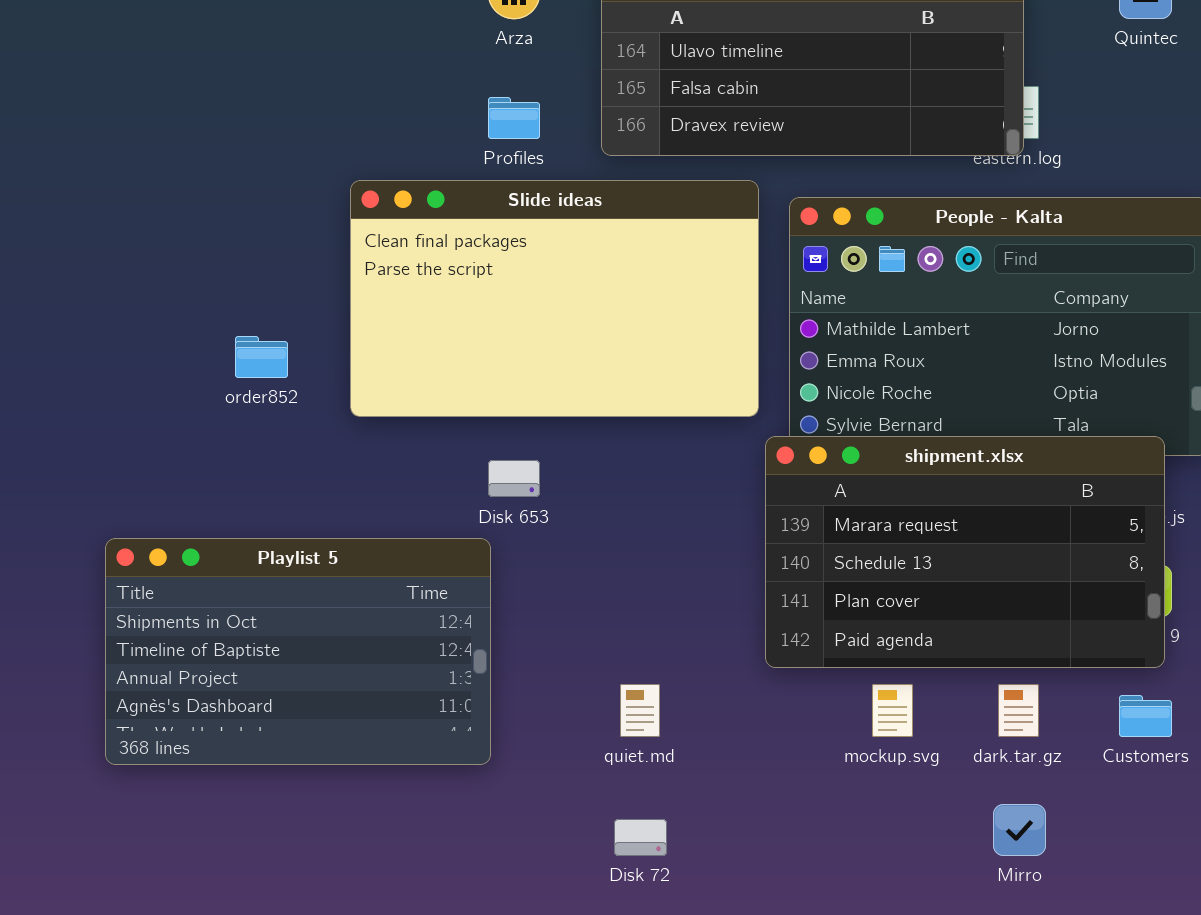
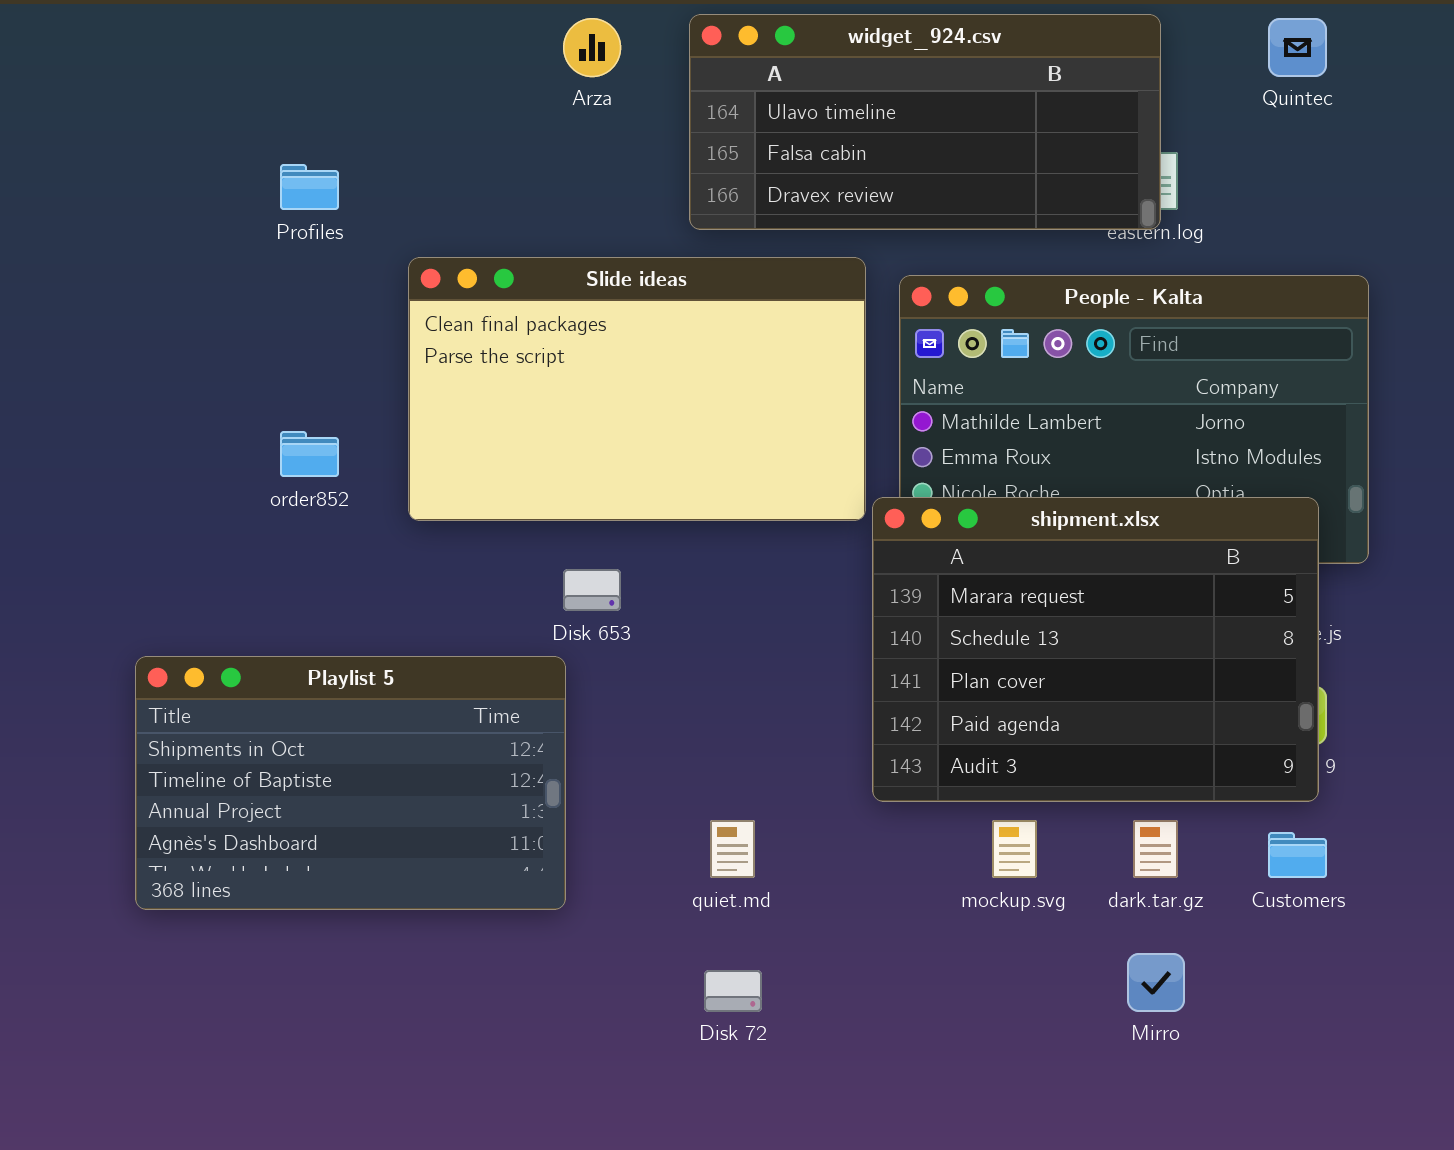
Profiles: [488,97,540,139] -> [280,164,339,210], moved
shipment.xlsx: [765,436,1165,668] -> [872,497,1319,802], resized

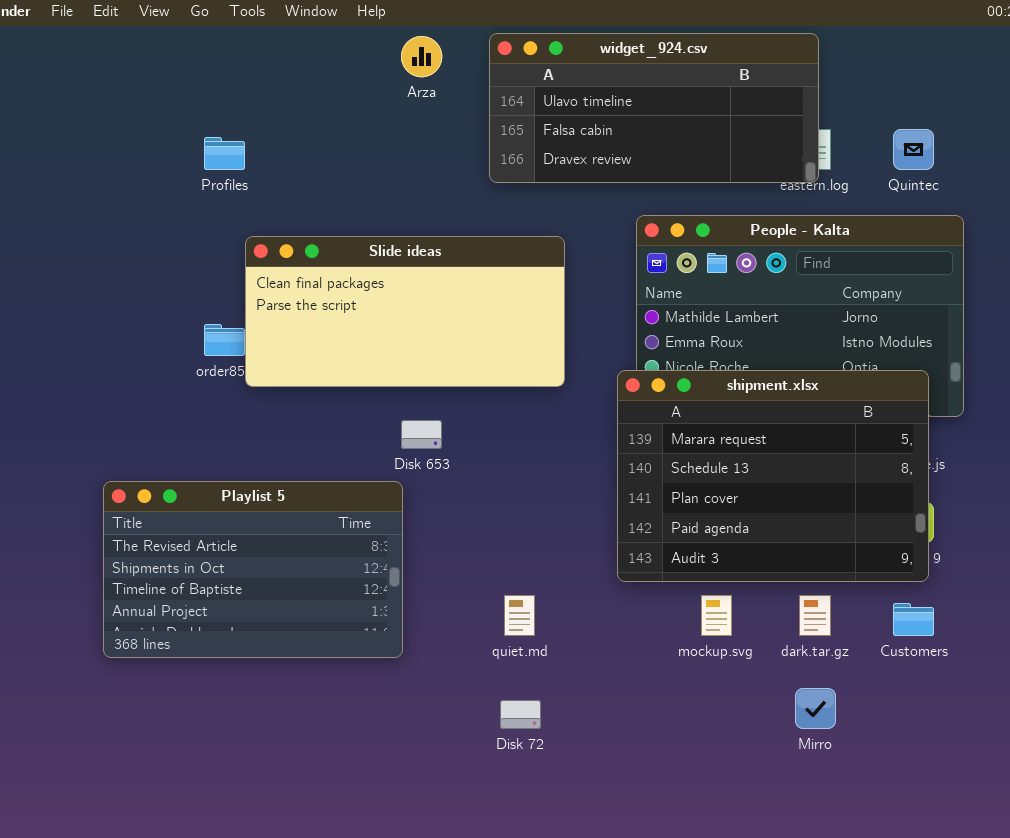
Quintec: [1268,18,1327,77] -> [893,129,934,170], moved
Slide ideas: [408,257,866,521] -> [245,236,565,387], moved, resized
Playlist 5: [135,656,566,910] -> [103,481,403,658], scrolled up 1 row

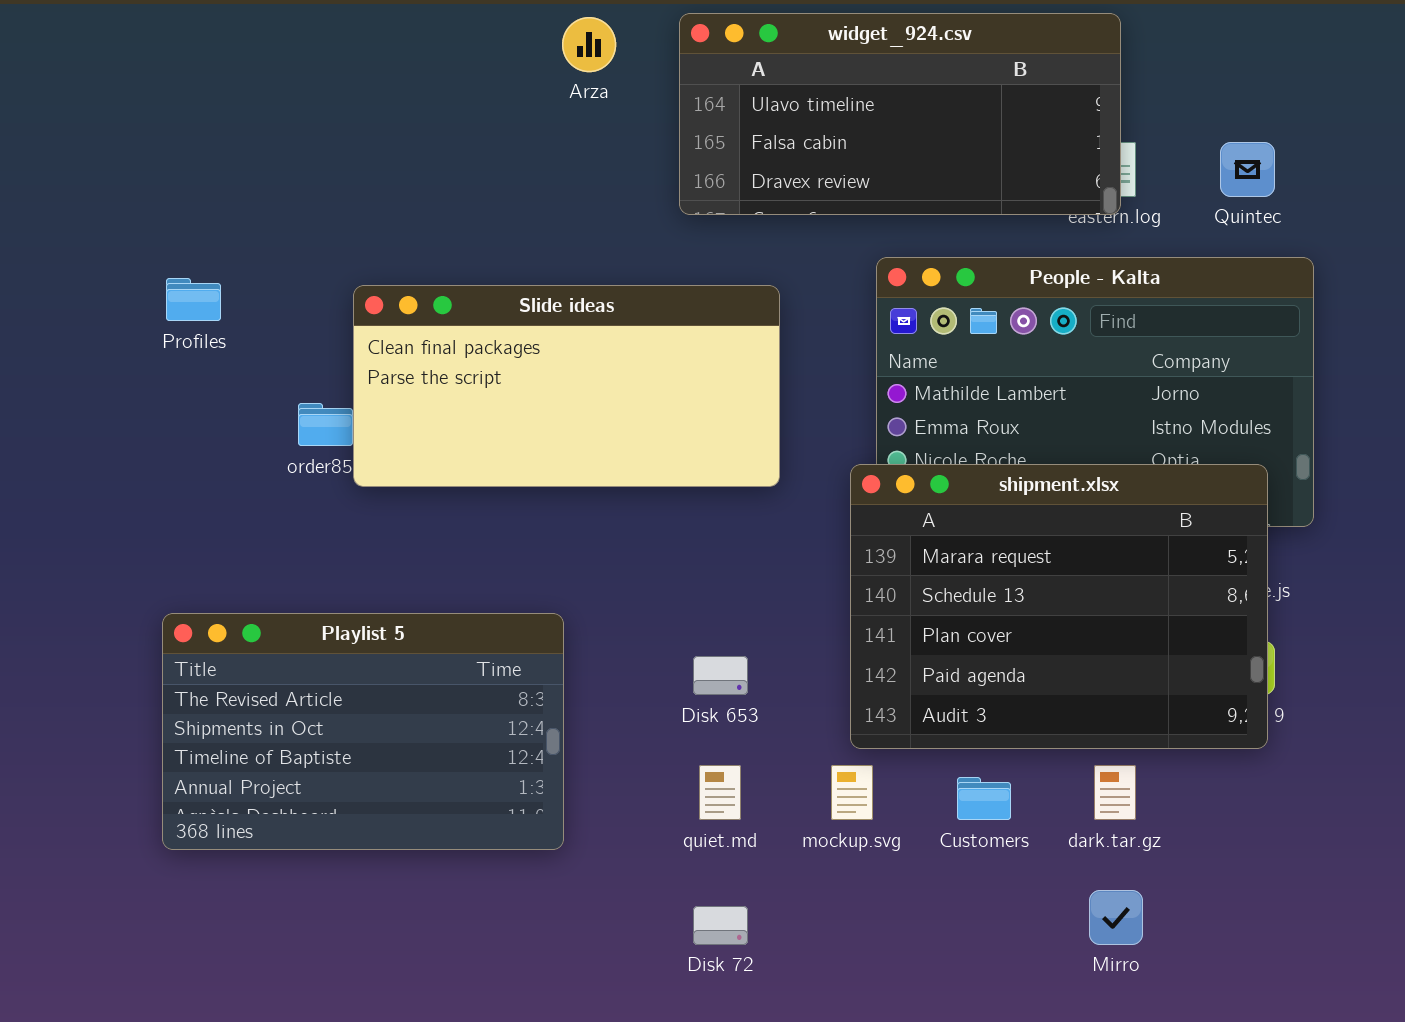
Profiles: [204,137,245,170] -> [166,278,221,321], moved
Disk 653: [401,420,442,449] -> [693,656,748,695], moved
mockup.svg: [701,595,732,636] -> [831,765,873,820], moved
Customers: [893,603,934,636] -> [957,777,1011,820], moved

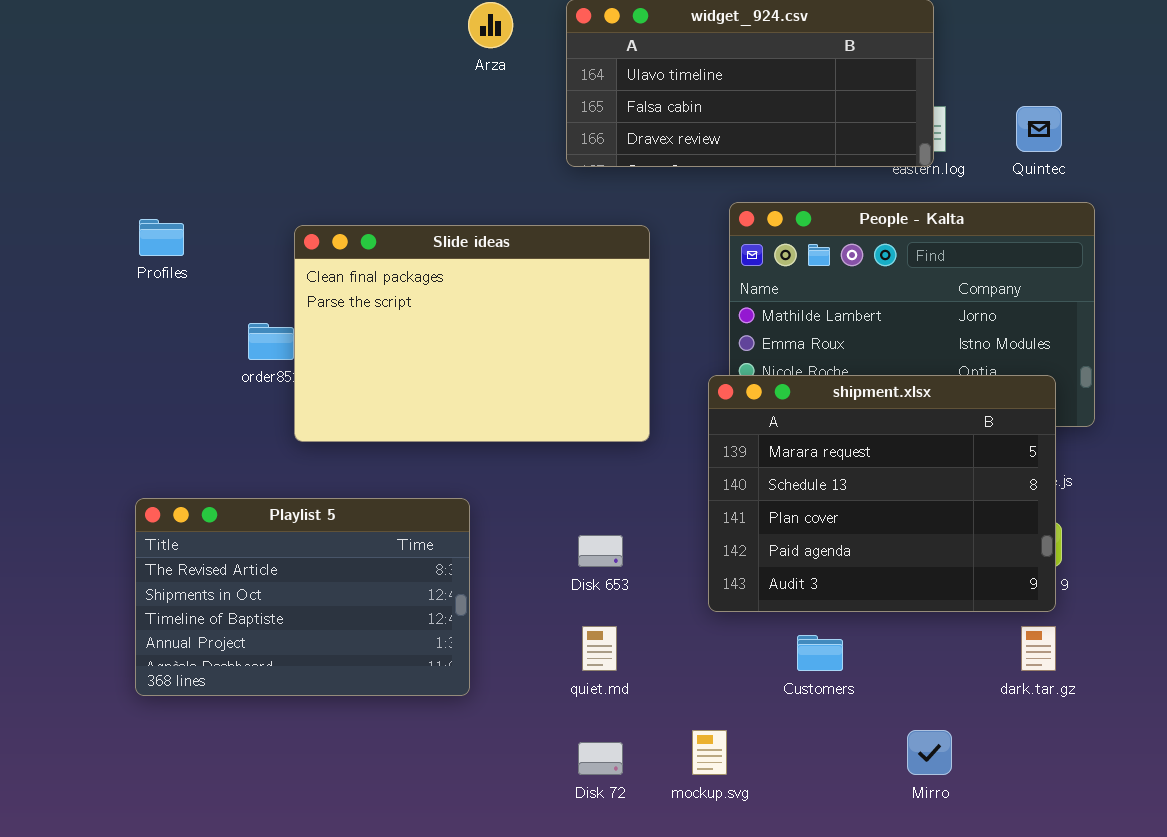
Slide ideas: [353,285,780,487] -> [294,225,650,442], resized
mockup.svg: [831,765,873,820] -> [692,730,727,775], moved
dark.tar.gz: [1094,765,1136,820] -> [1021,626,1056,671], moved

